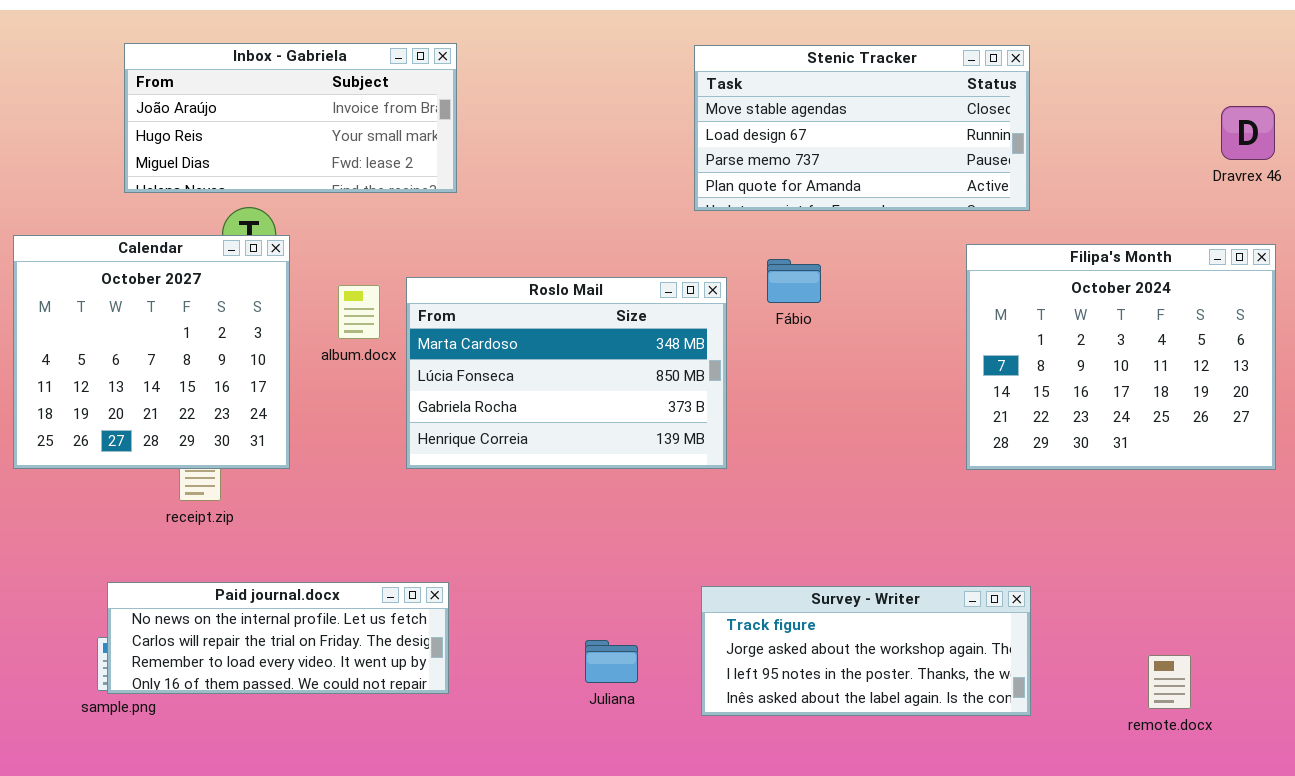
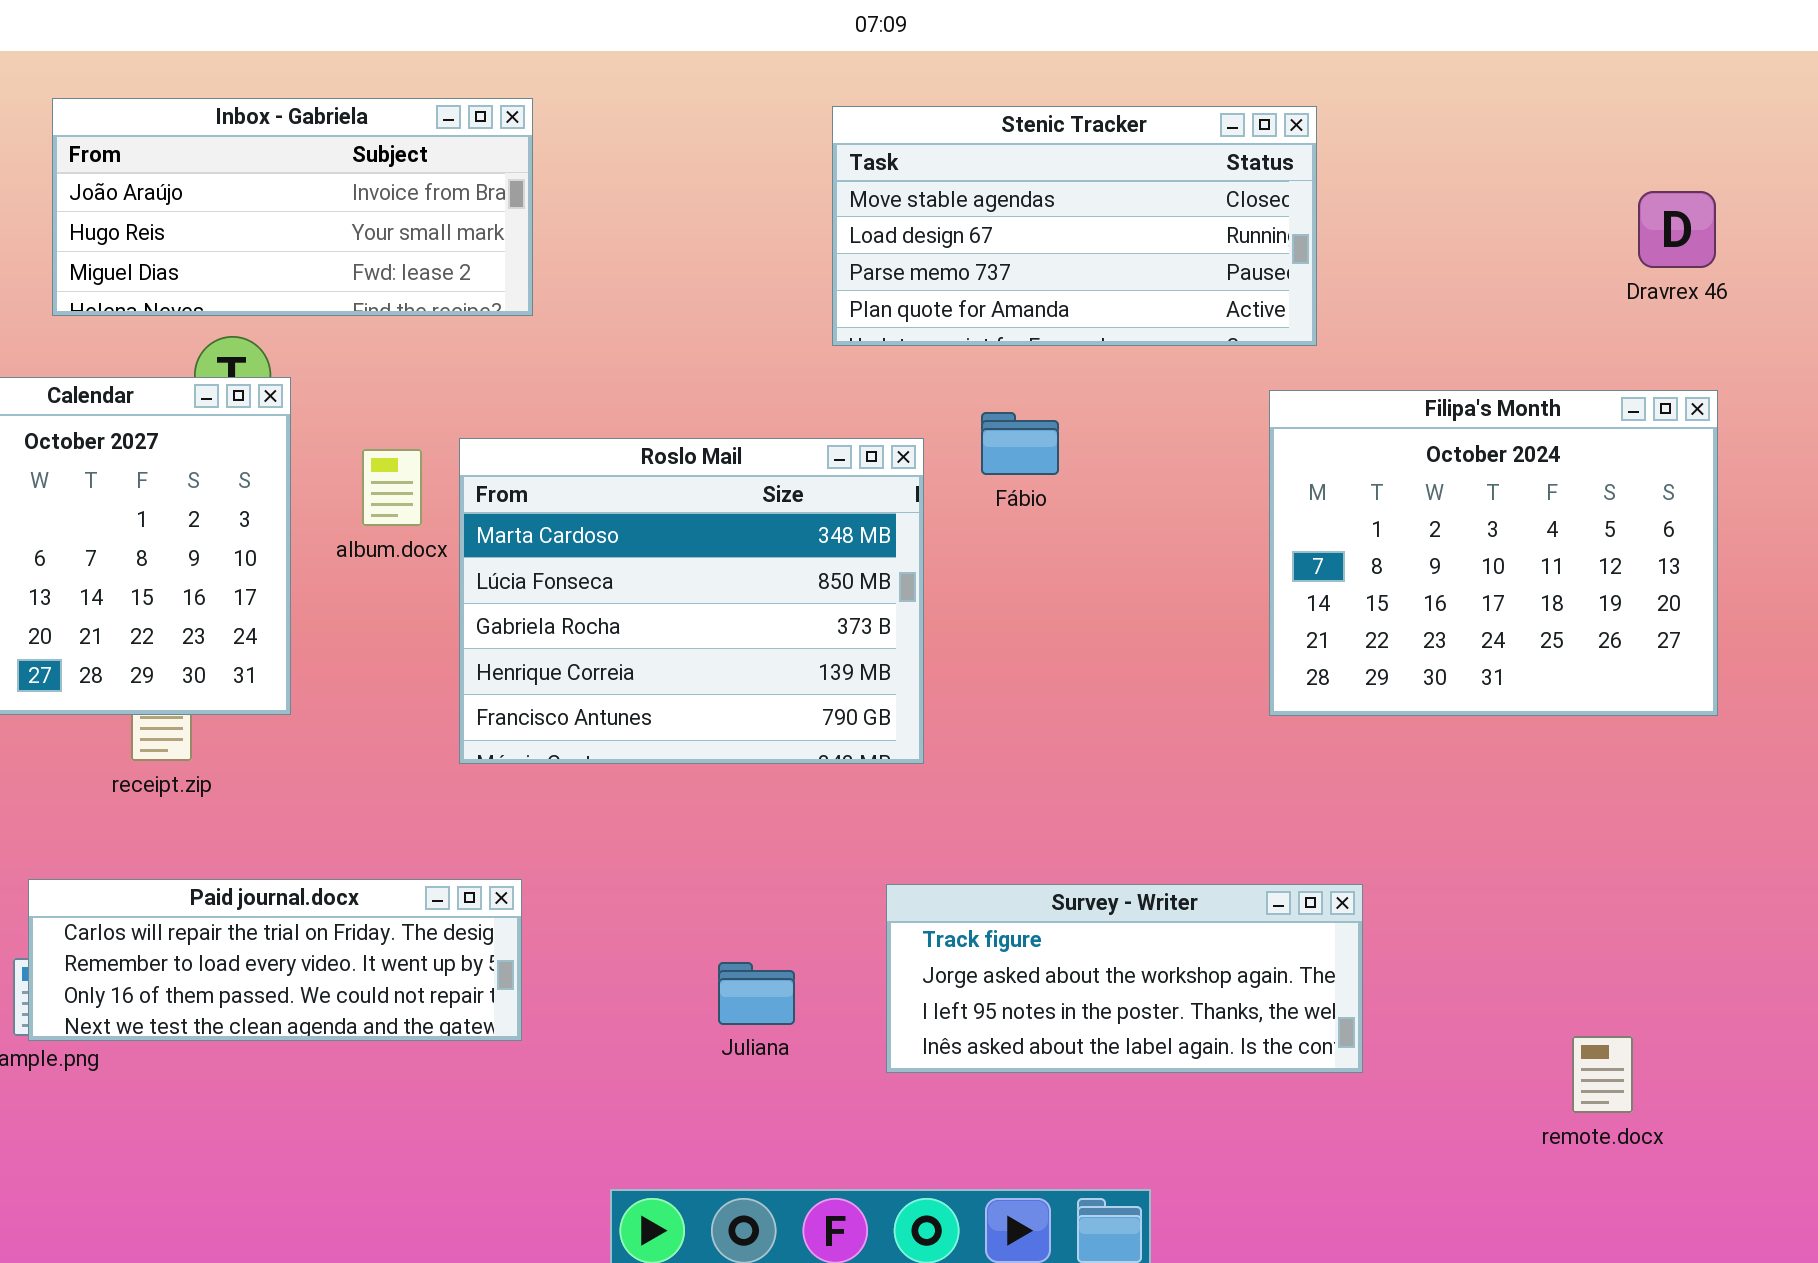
Stenic Tracker: [694,45,1030,211] -> [832,106,1317,346], moved
Roslo Mail: [406,277,727,469] -> [459,438,924,764], resized
Paid journal.docx: [107,582,449,694] -> [28,879,522,1041], scrolled down 1 row
remote.docx: [1148,655,1191,709] -> [1572,1036,1633,1113], moved

